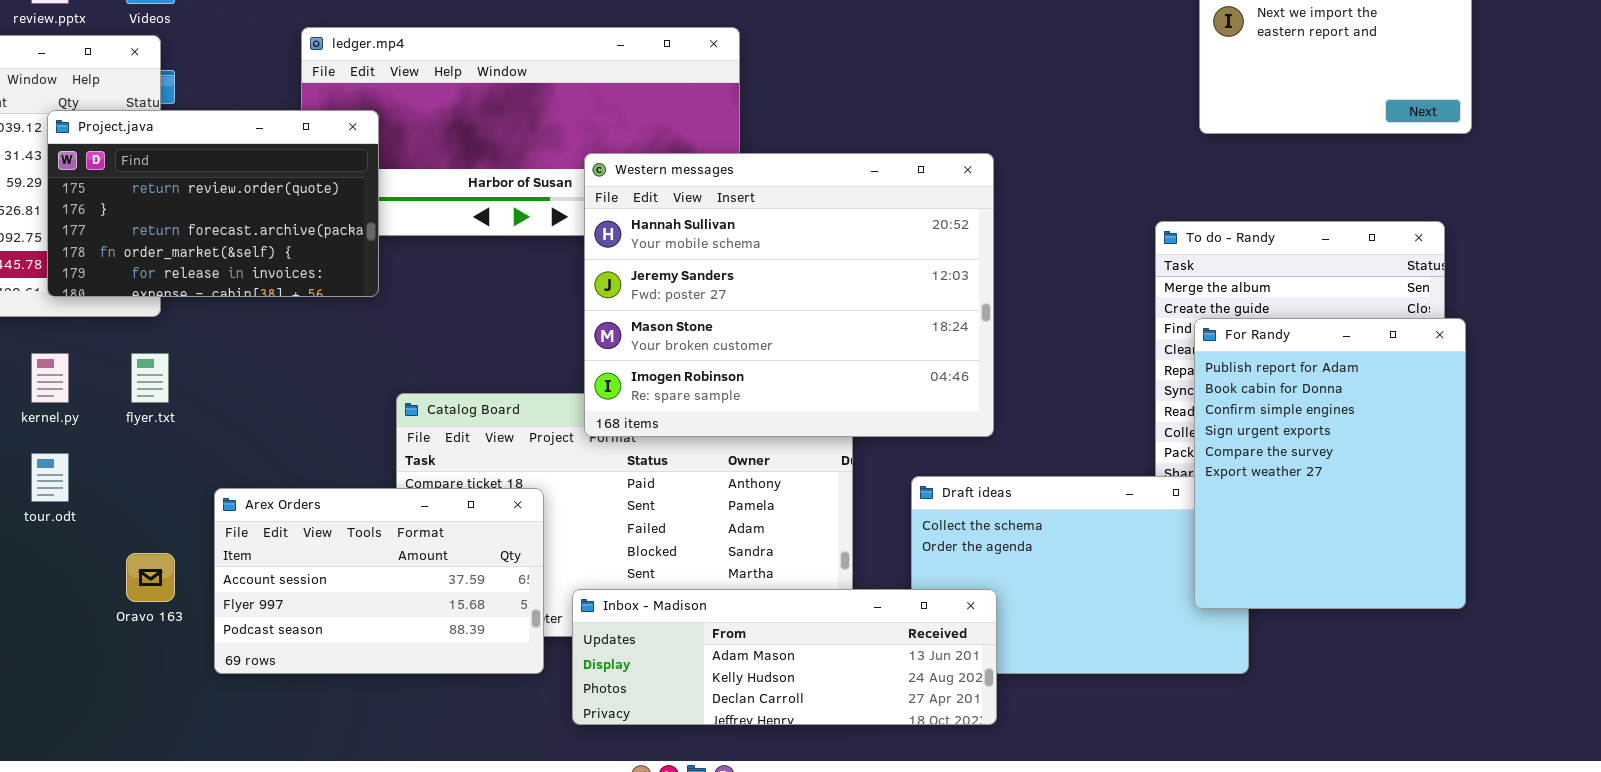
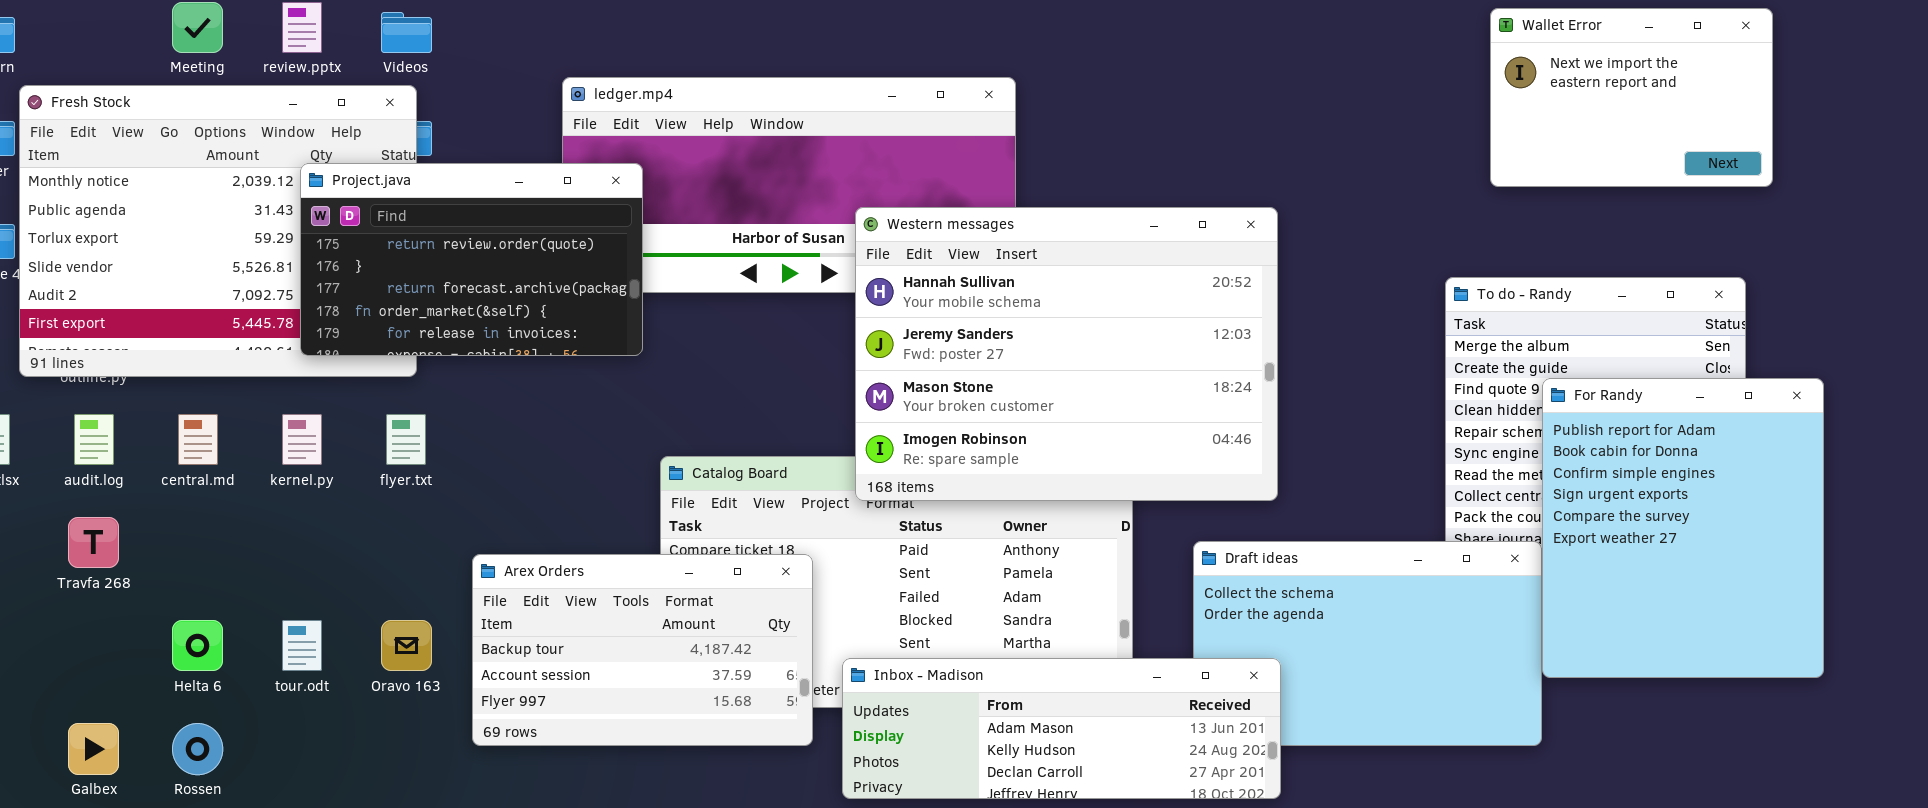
For Randy: [1194,318,1466,609] -> [1542,378,1824,678], moved
tour.odt: [31,453,69,502] -> [282,620,322,671], moved
Arex Orders: [214,488,544,674] -> [472,554,813,746], scrolled up 1 row

